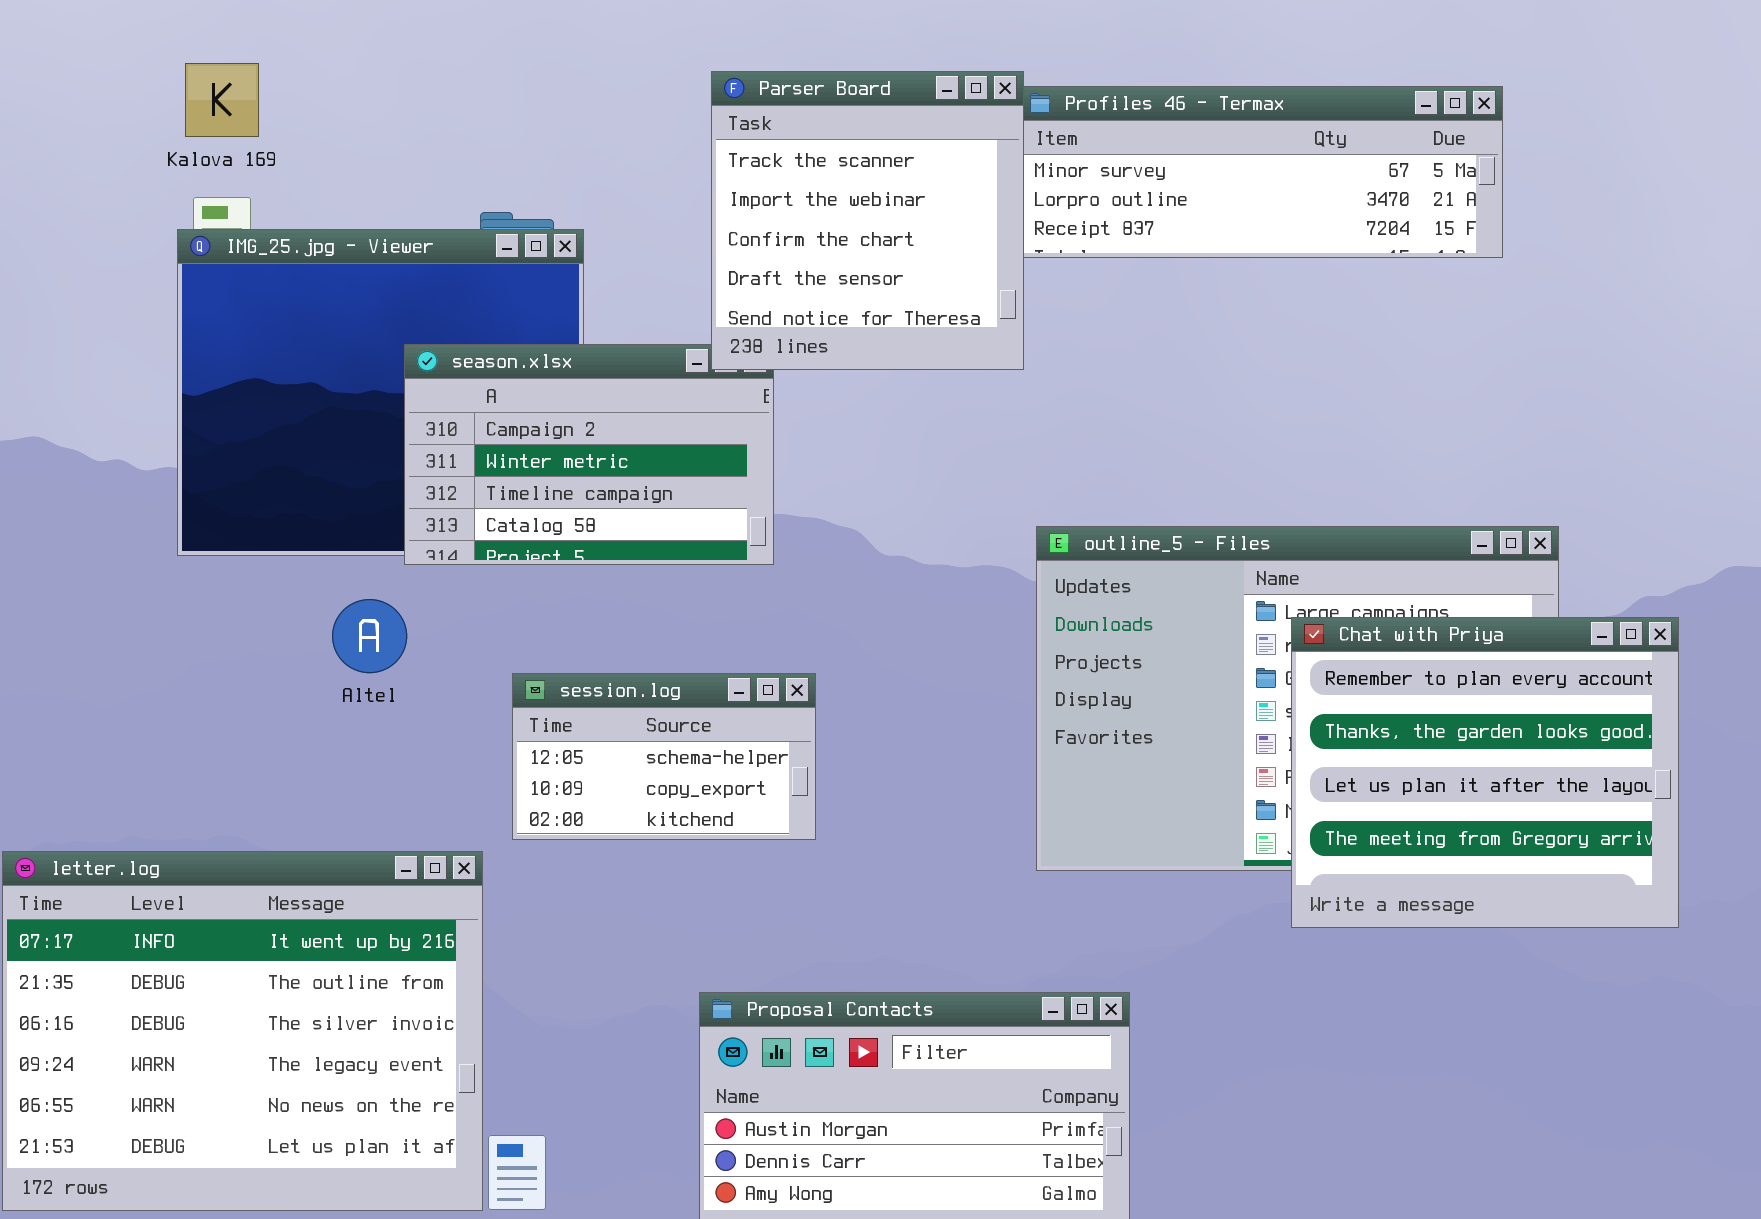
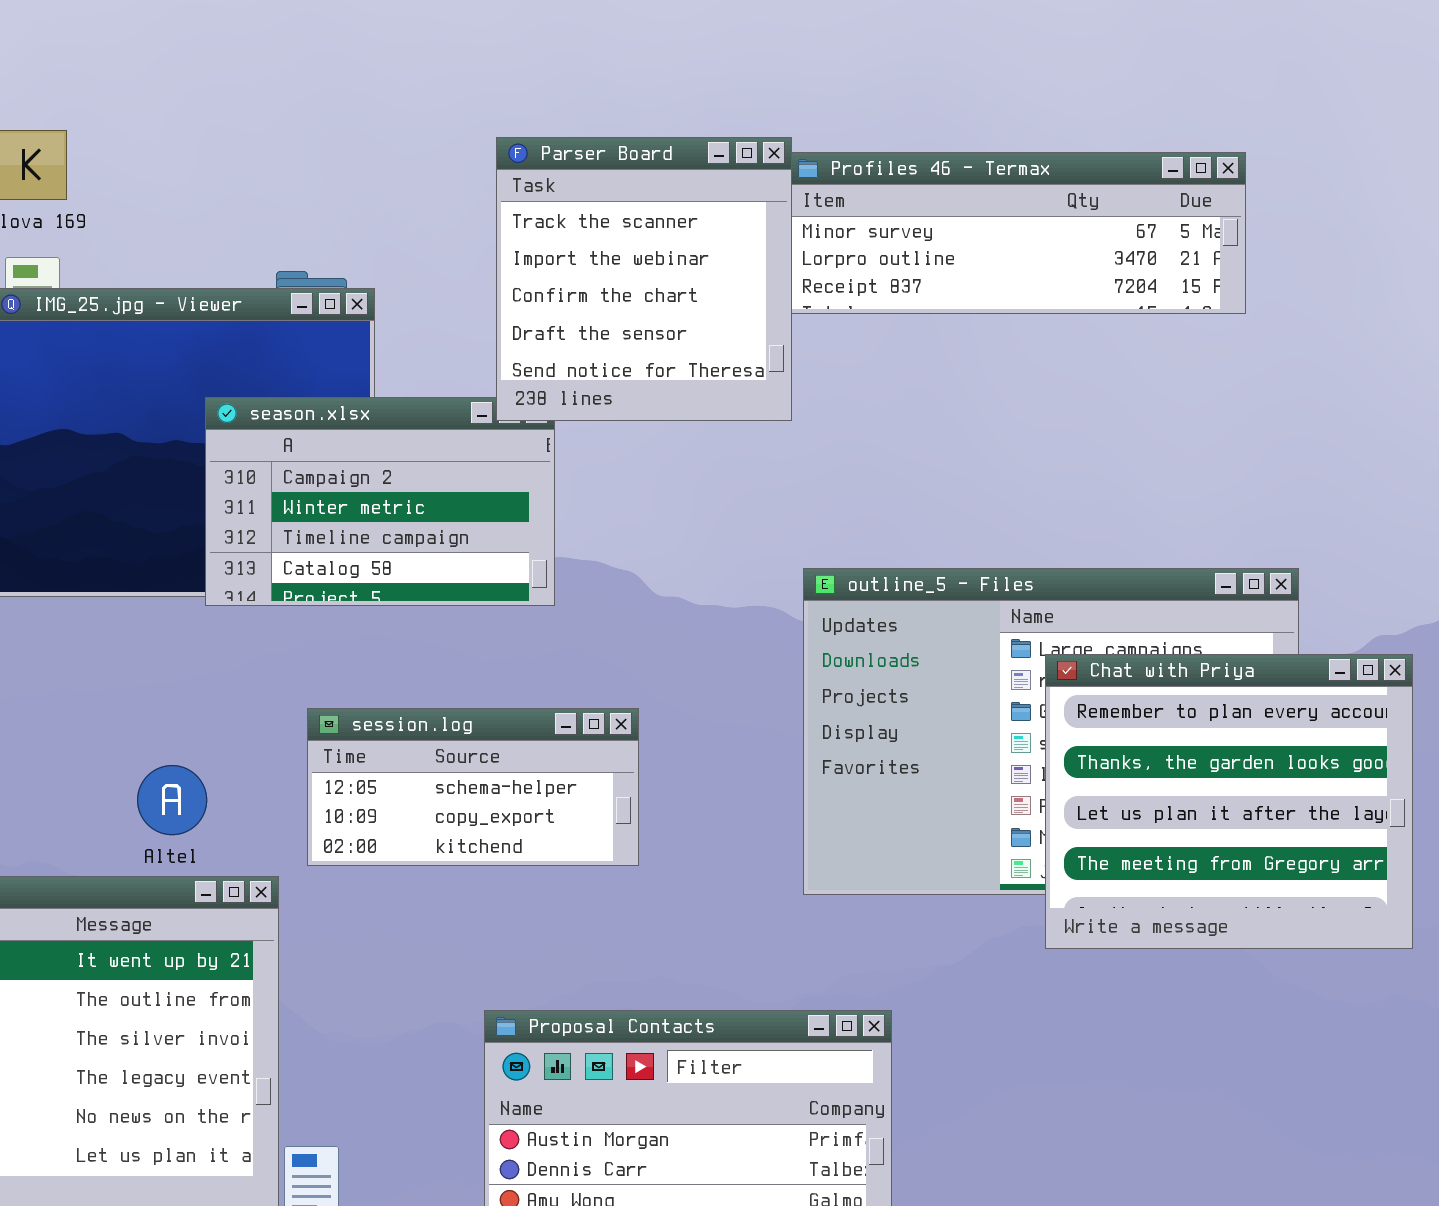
Altel: [332,599,407,673] -> [137,765,207,835], moved
session.log: [512,673,816,840] -> [307,708,639,866], resized

